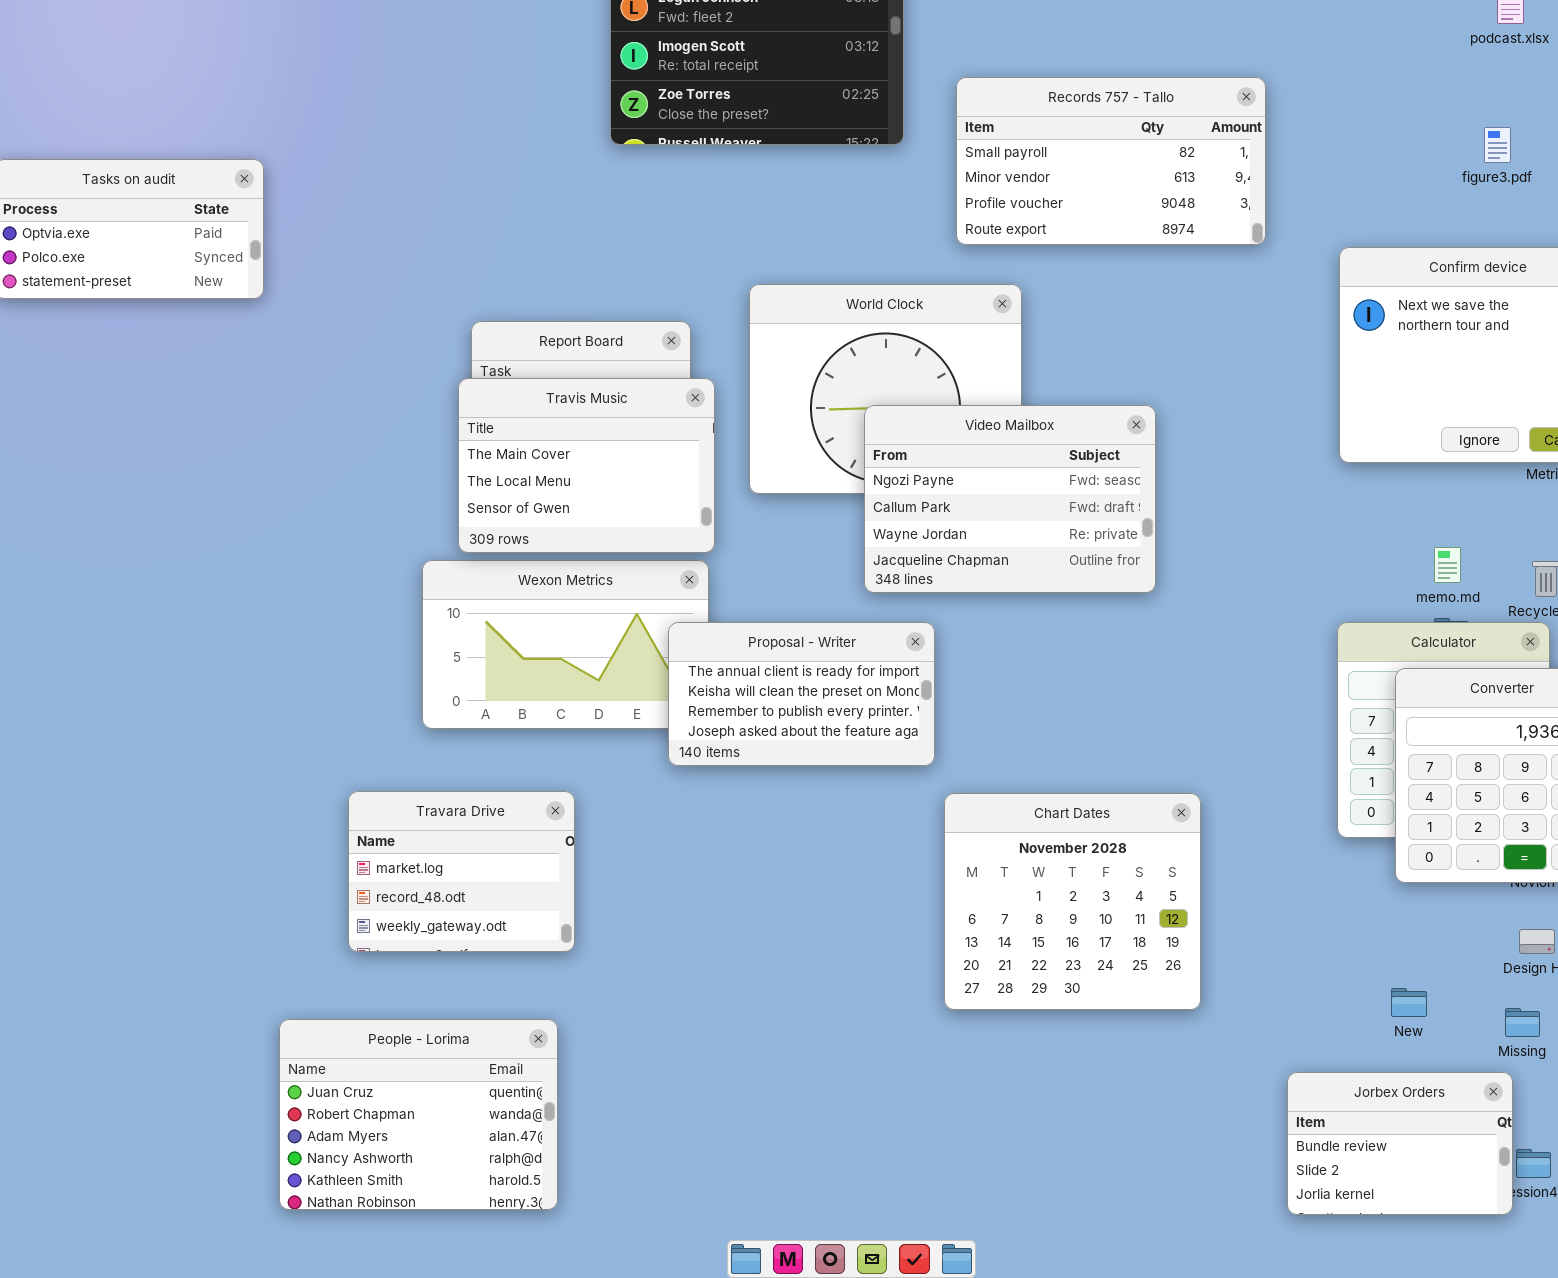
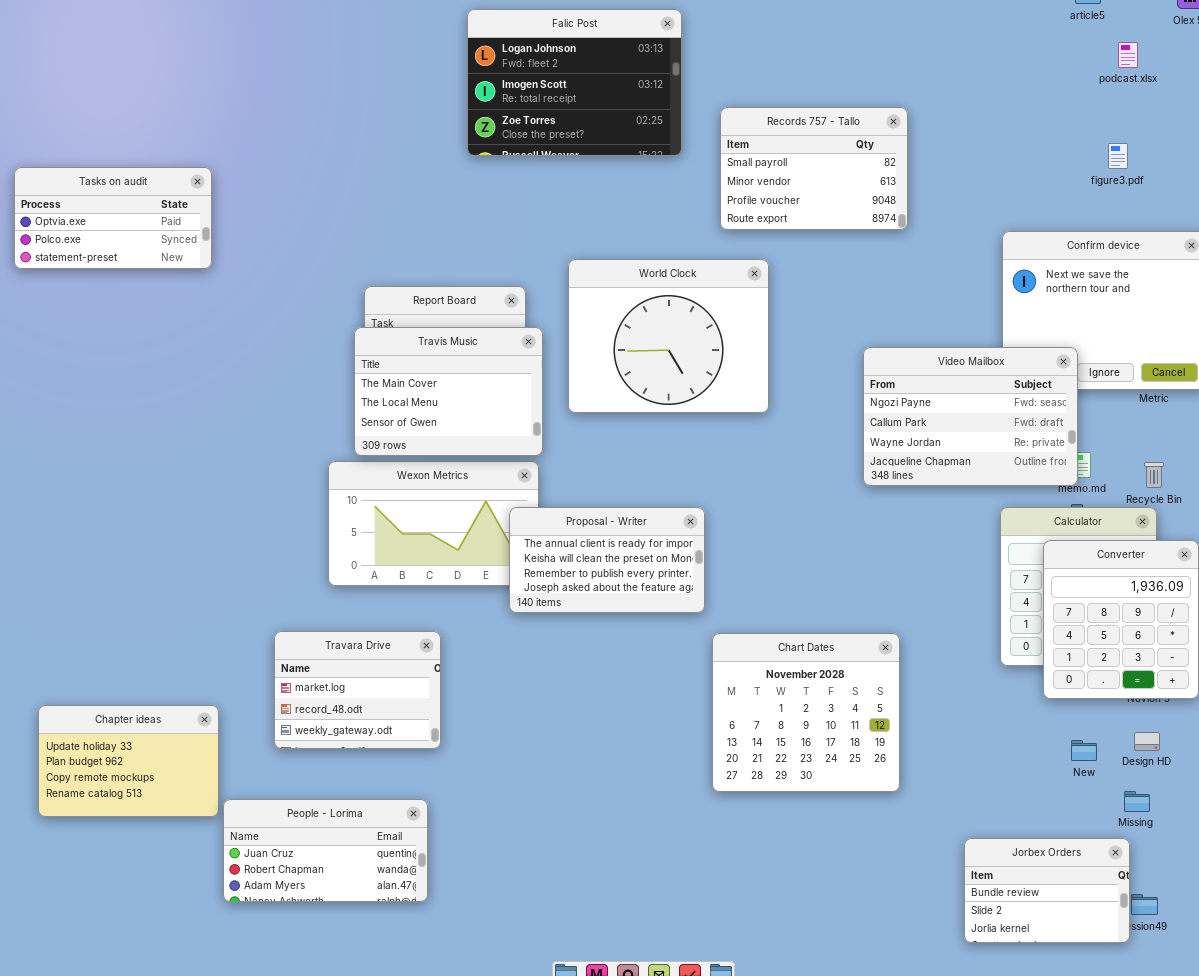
Records 757 - Tallo: [956,77,1266,245] -> [720,107,908,230], resized
Video Mailbox: [864,405,1156,593] -> [863,347,1078,486], moved
Chapter ideas: none -> [38,705,219,817], opened
New: [1391,988,1427,1017] -> [1071,740,1097,761], moved
People - Lorima: [279,1019,558,1210] -> [223,799,428,902], resized

